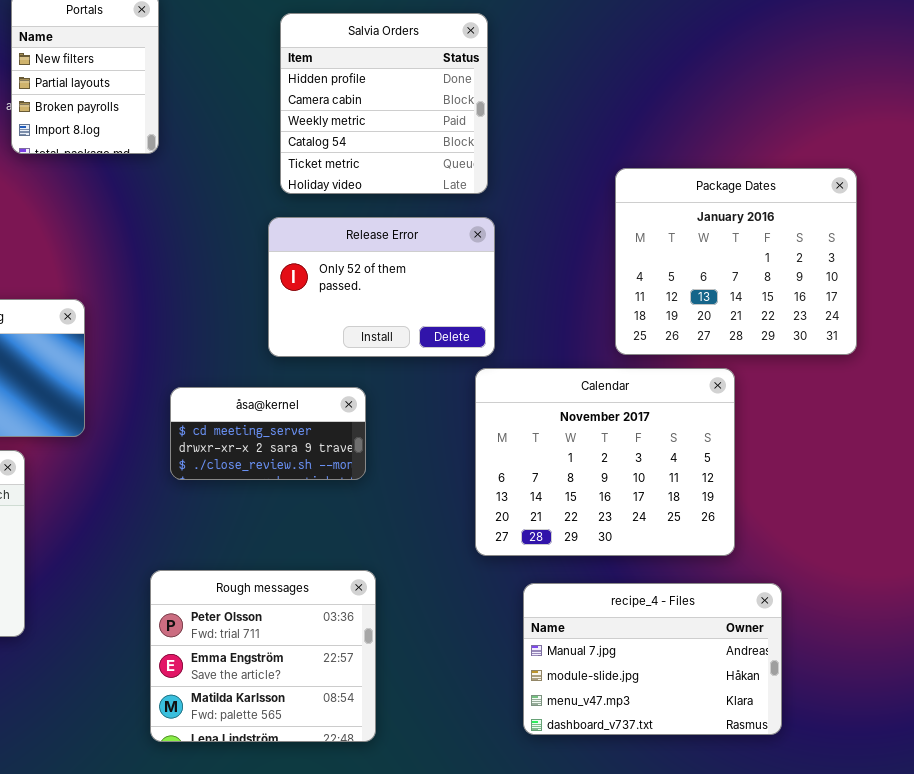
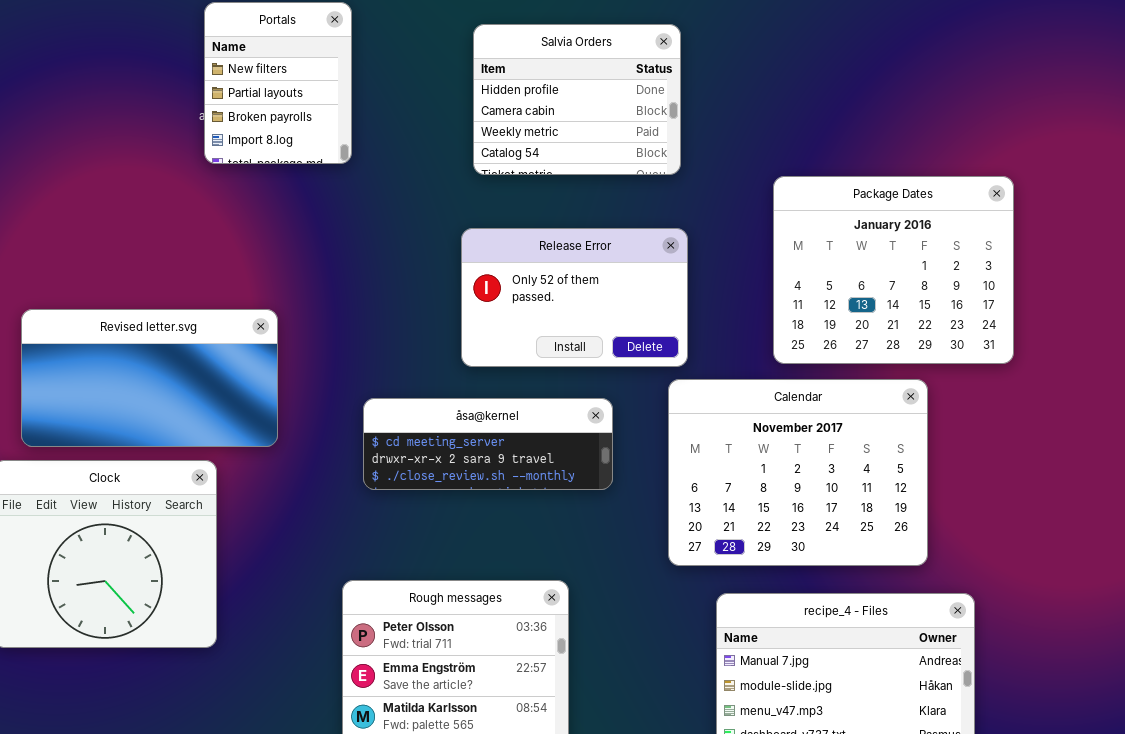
Salvia Orders: [280,13,488,194] -> [473,24,681,175], resized
Package Dates: [615,168,857,355] -> [773,176,1014,364], moved
åsa@kernel: [170,387,366,480] -> [363,398,613,490], resized

